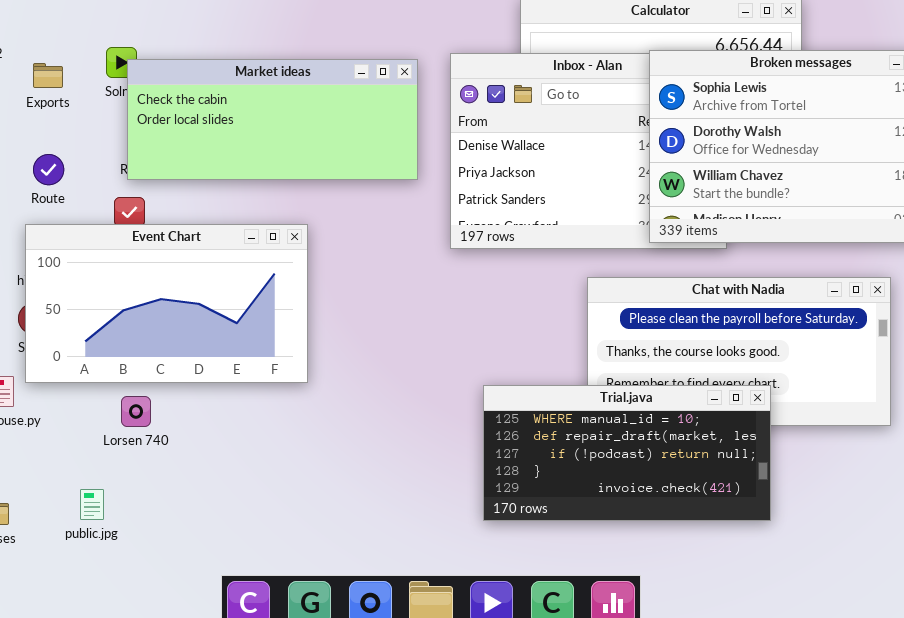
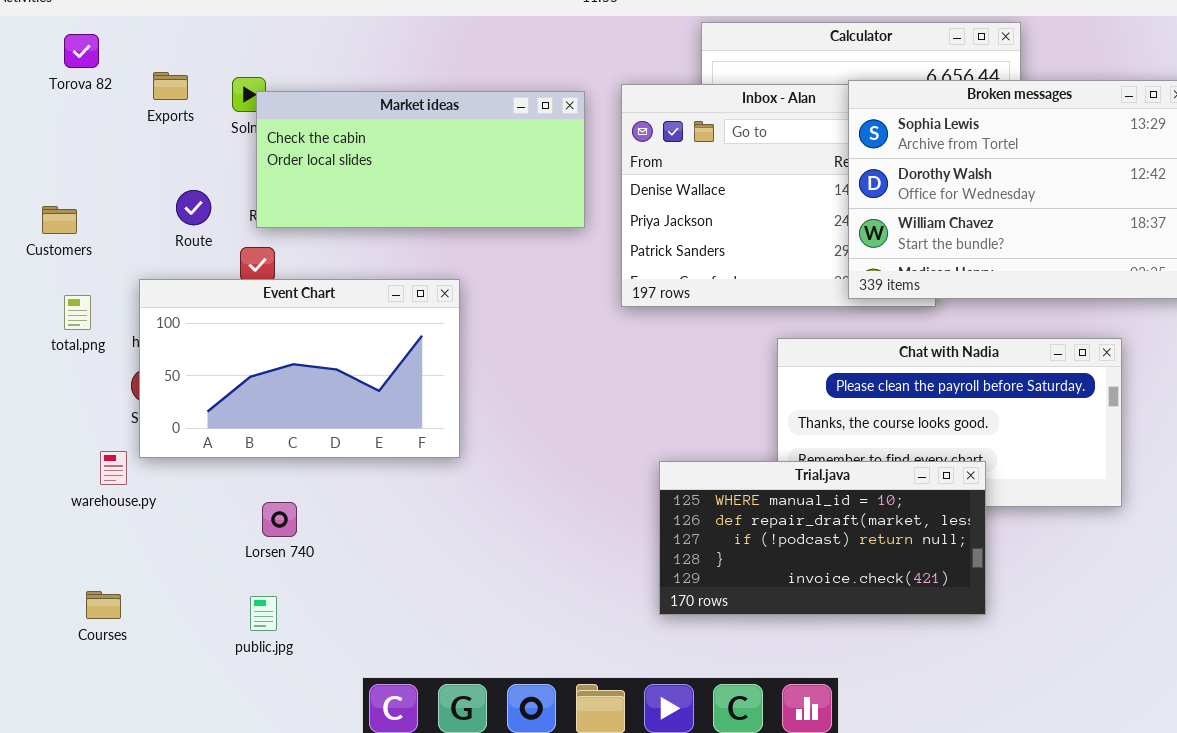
Exports: [33,63,63,88] -> [153,72,188,100], moved
Route: [33,154,64,185] -> [176,190,211,225], moved
Lorsen 740: [121,396,151,427] -> [262,502,297,537], moved
public.jpg: [80,489,104,520] -> [250,596,277,631], moved

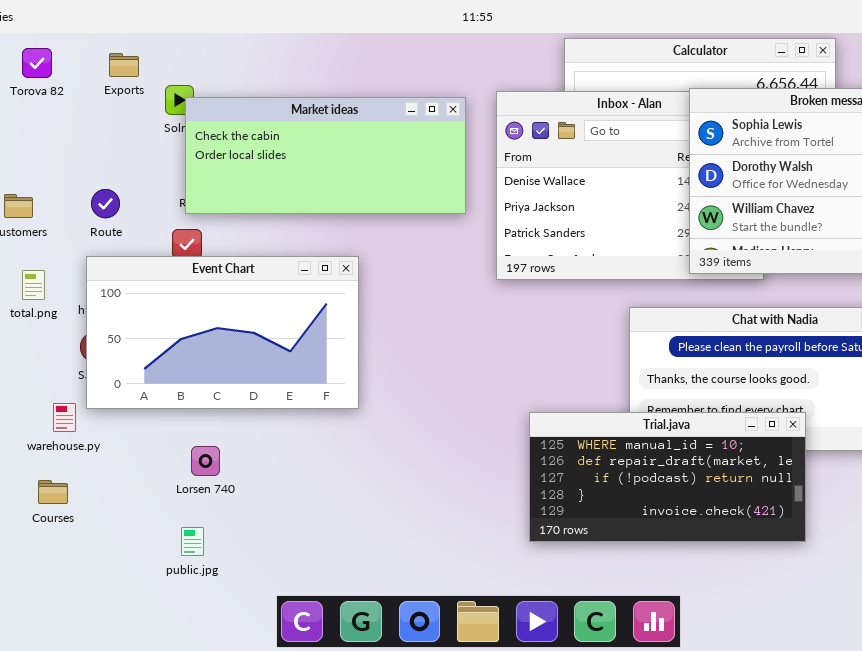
Exports: [153,72,188,100] -> [109,53,139,77], moved
Route: [176,190,211,225] -> [91,189,120,218], moved
Courses: [86,591,121,619] -> [38,480,68,504], moved

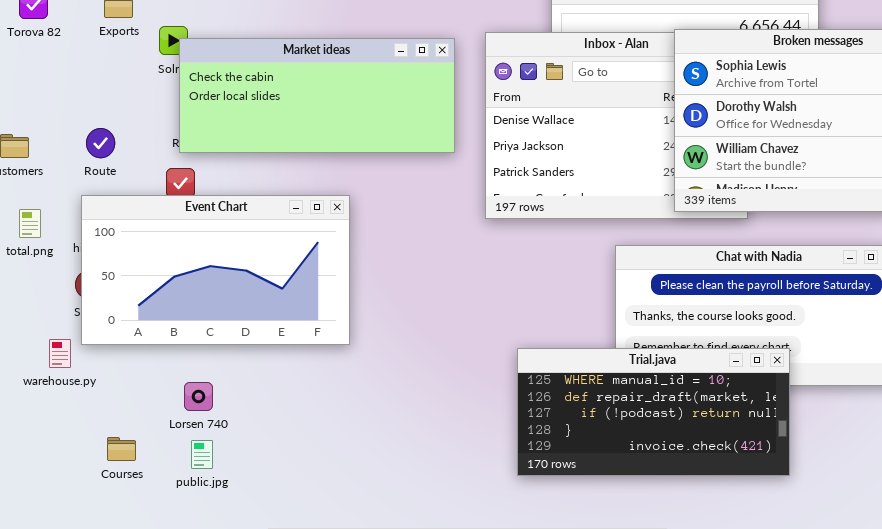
Courses: [38,480,68,504] -> [107,437,136,461], moved
public.jpg: [181,527,204,556] -> [191,440,213,469], moved

